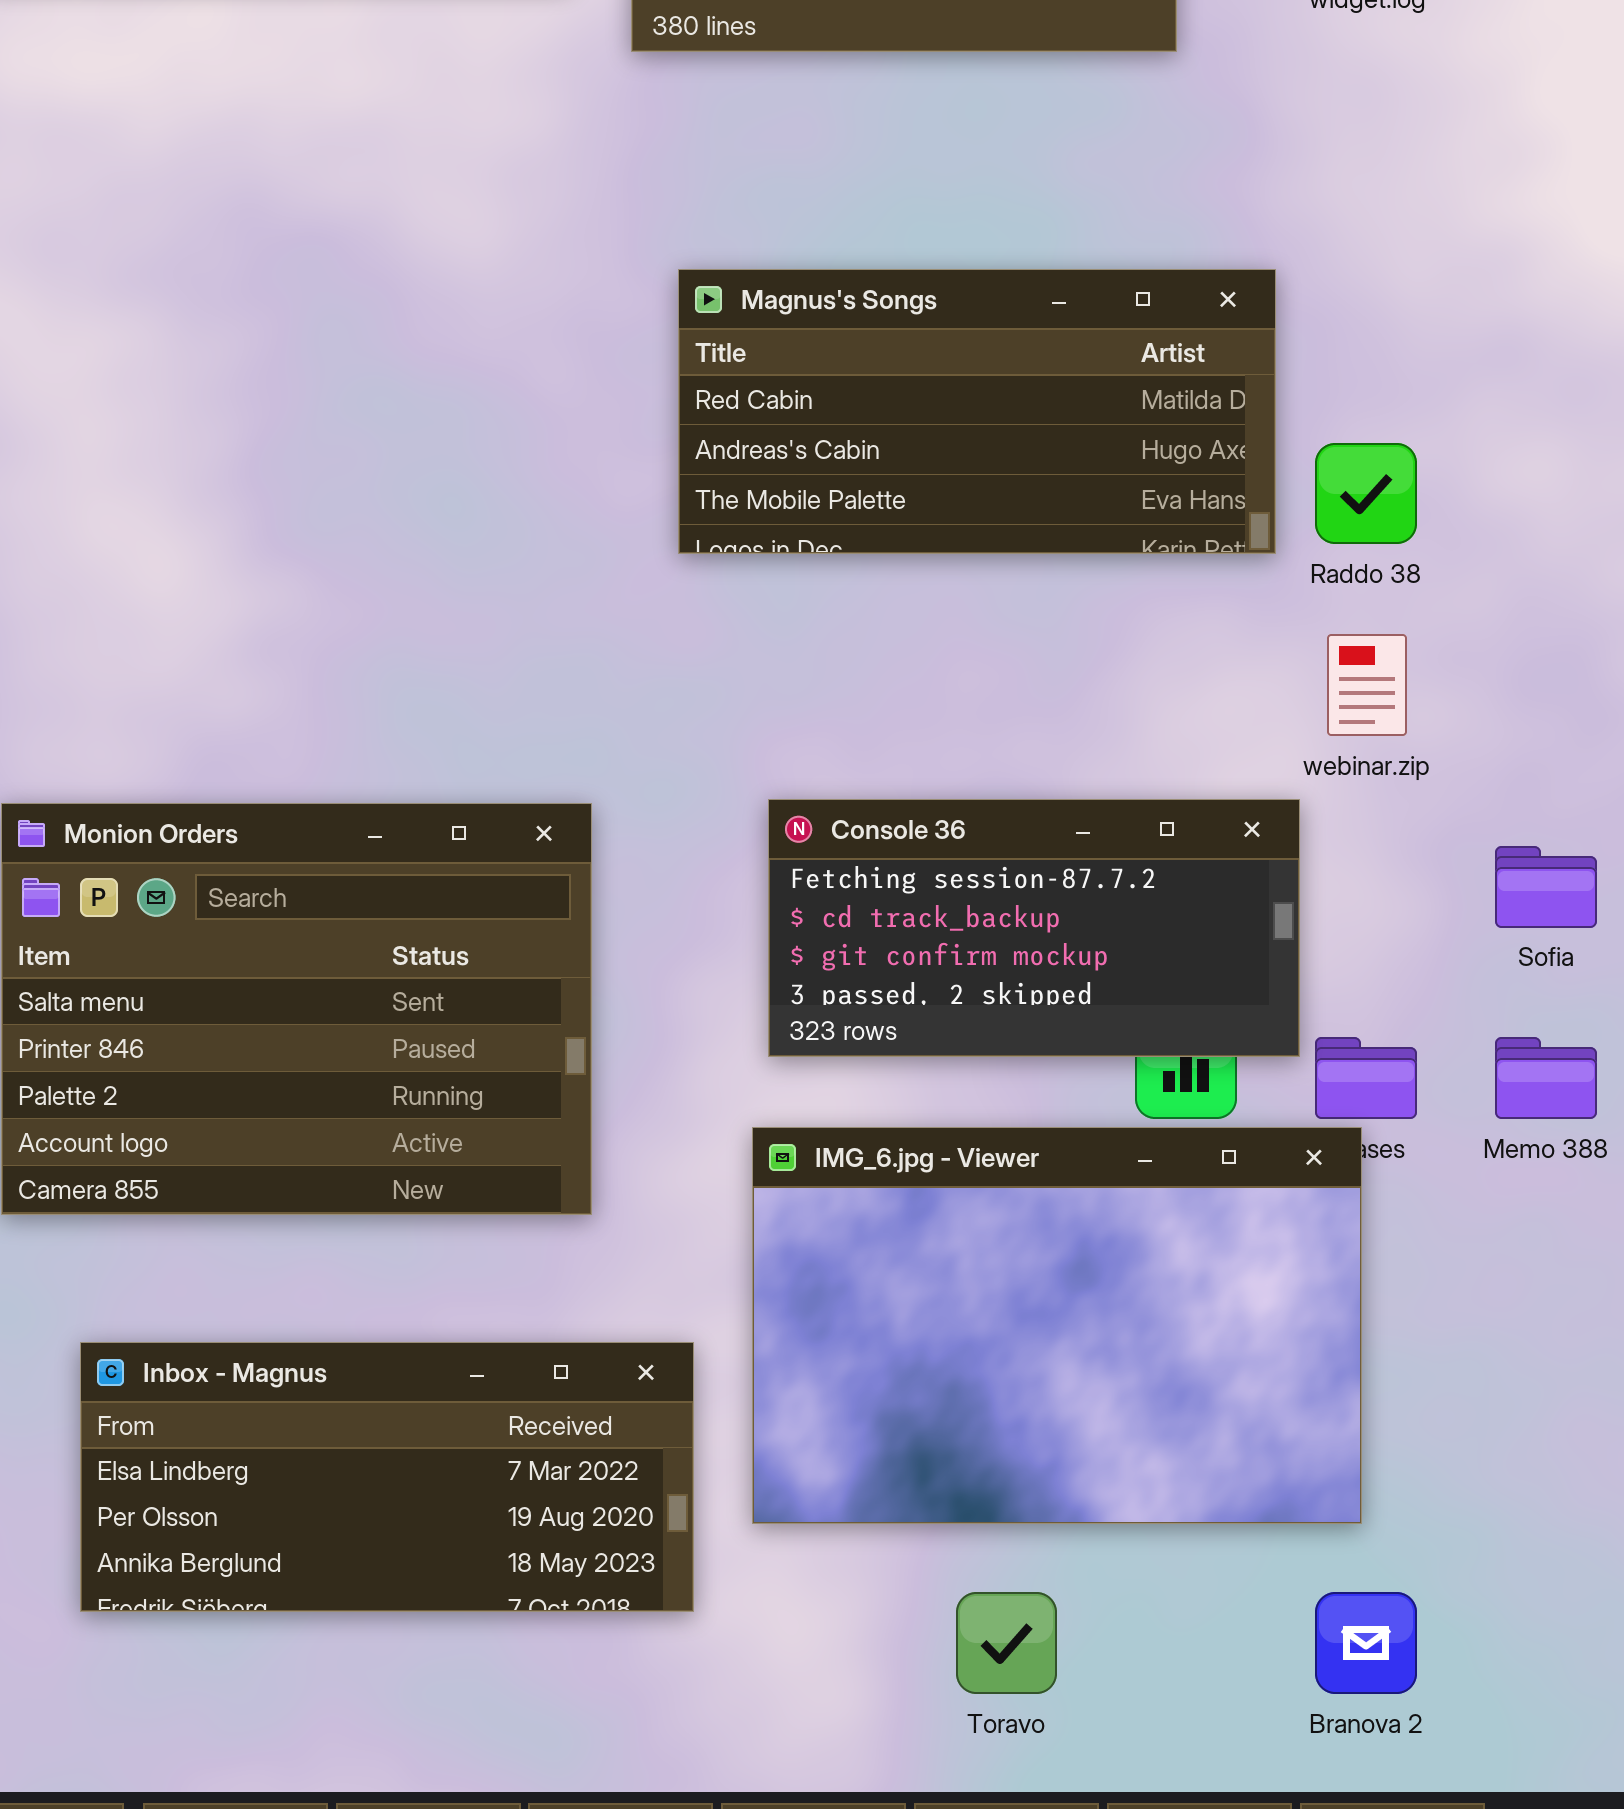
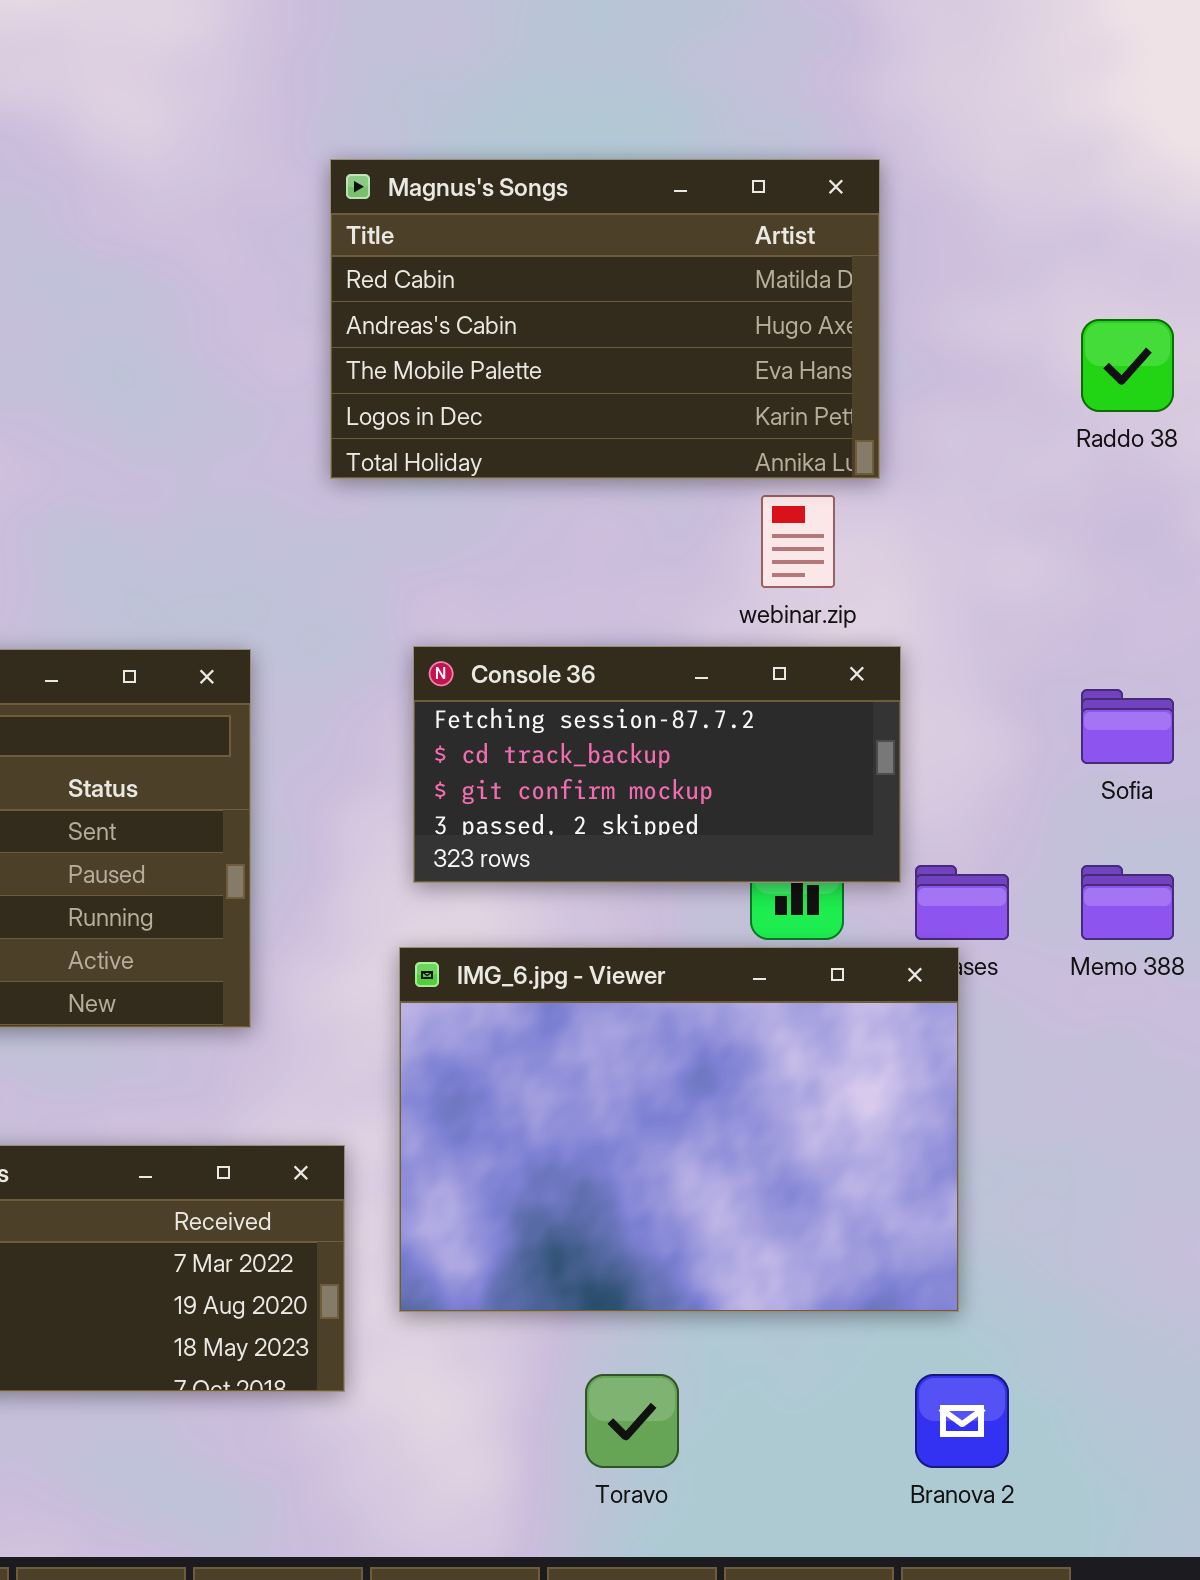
Magnus's Songs: [678,269,1276,554] -> [330,159,880,479], resized
Raddo 38: [1315,443,1417,544] -> [1081,319,1174,412], moved
webinar.zip: [1327,634,1407,736] -> [761,495,835,588], moved

